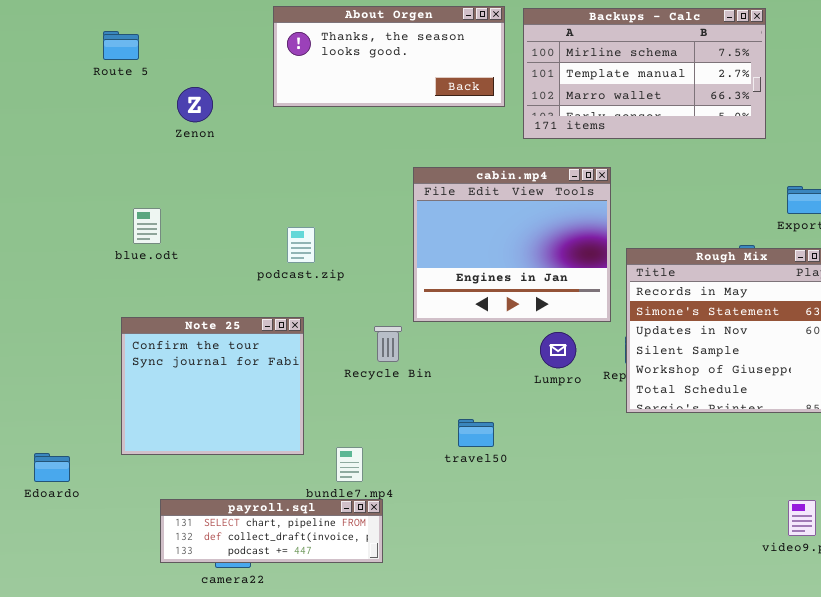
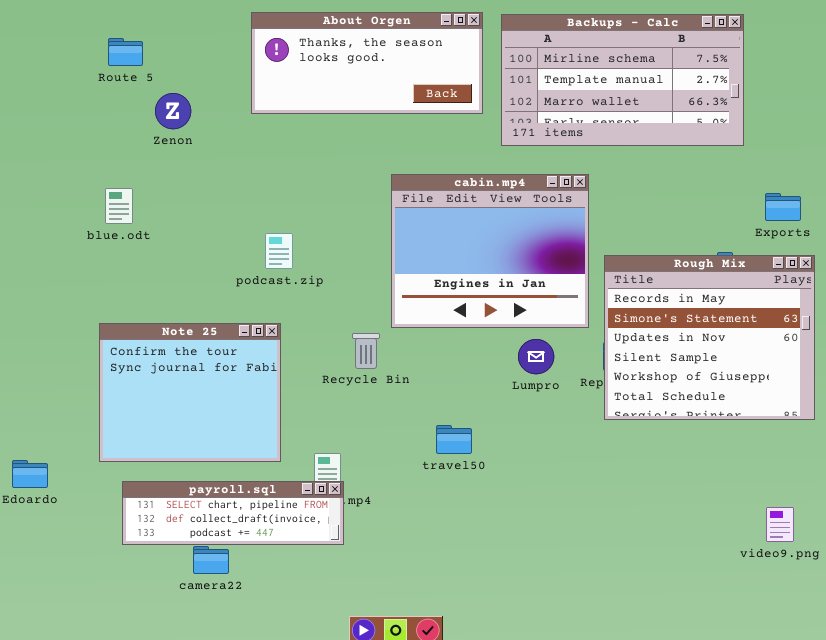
Route 5: [103,31,139,60] -> [108,38,143,66], moved
blue.odt: [133,208,161,244] -> [105,188,133,224], moved
payroll.sql: [160,499,383,563] -> [122,481,344,545], moved

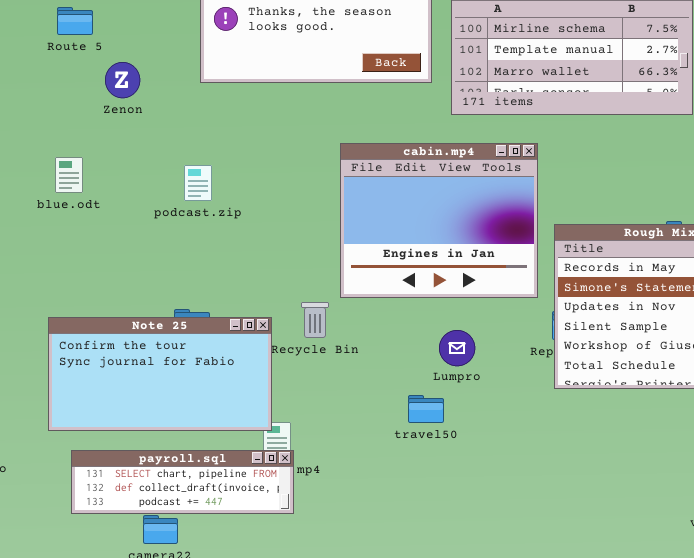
podcast.zip: [265,233,293,269] -> [184,165,212,201], moved
Note 25: [99,323,281,462] -> [48,317,272,431], resized
Lumpro: [518,339,554,374] -> [439,330,475,366], moved
travel50: [436,425,472,454] -> [408,395,444,423], moved

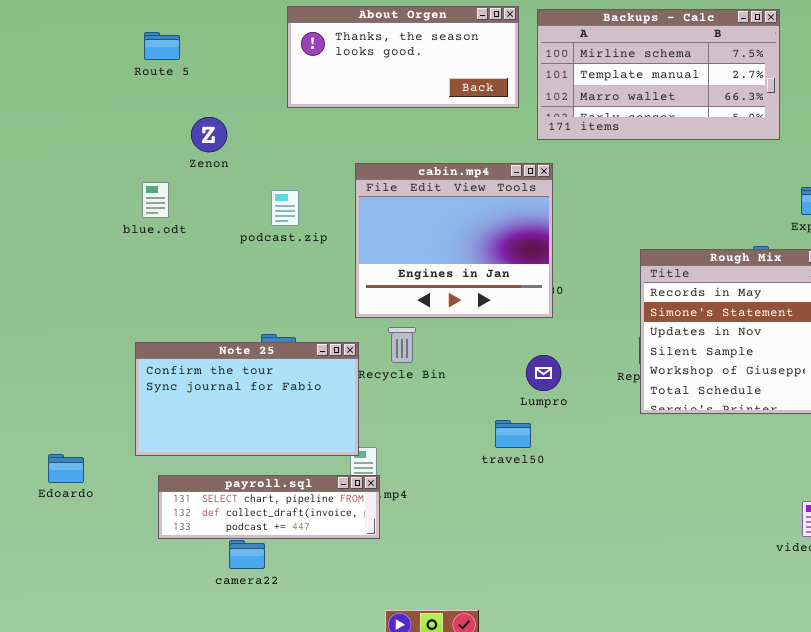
Zenon: [105,62,140,98] -> [191,117,227,152], moved
cabin.mp4: [340,143,538,298] -> [355,163,553,318], moved

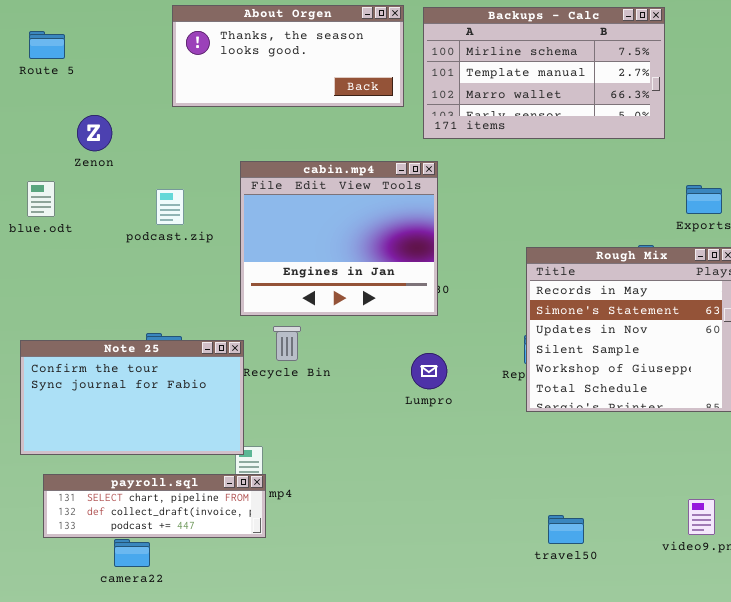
travel50: [495,420,531,448] -> [548,515,584,544], moved

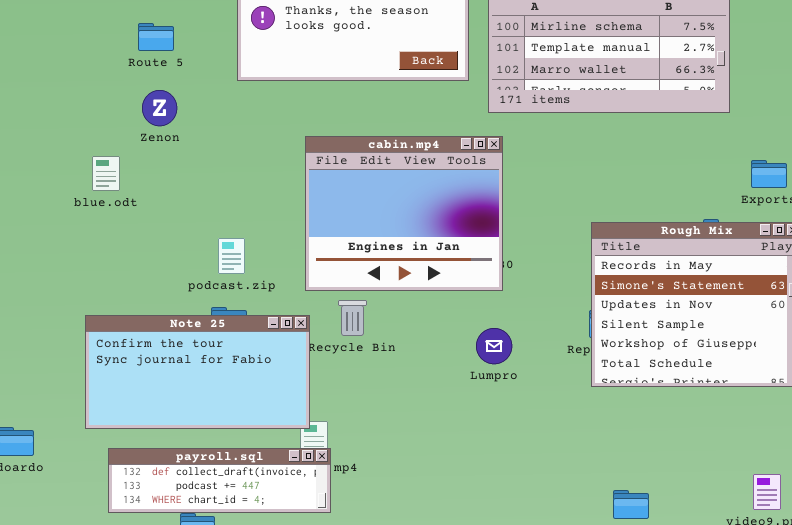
Route 5: [29,31,65,59] -> [138,23,174,51], moved
podcast.zip: [156,189,184,225] -> [218,238,245,274], moved
payroll.sql: [43,474,266,538] -> [108,448,331,513], scrolled down 1 row

